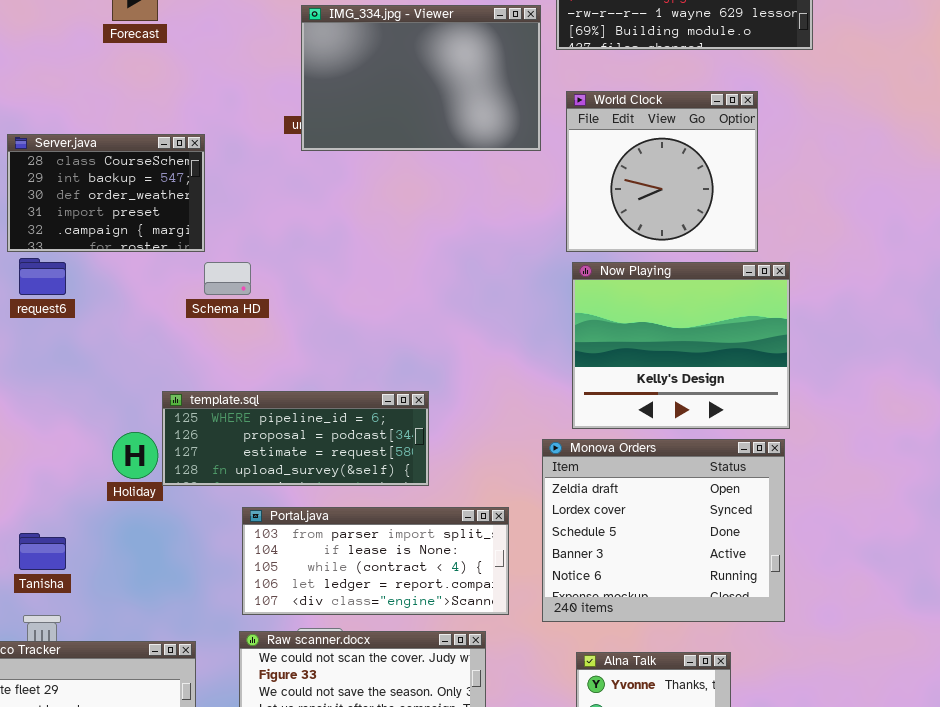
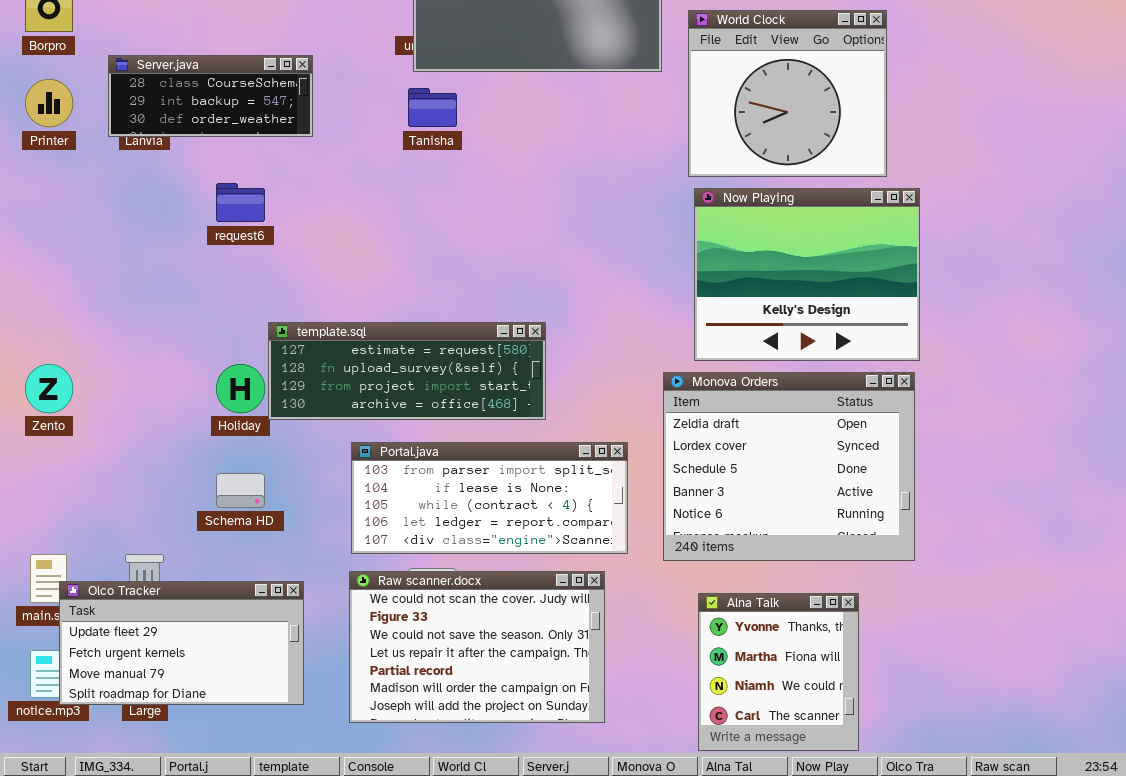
Server.java: [7,134,205,252] -> [108,55,313,137], resized
request6: [19,258,66,295] -> [216,183,265,222], moved
Schema HD: [204,262,251,295] -> [216,473,265,508], moved
template.sql: [162,391,429,486] -> [268,322,546,420], scrolled down 2 rows
Tanisha: [19,533,66,570] -> [408,88,457,127], moved

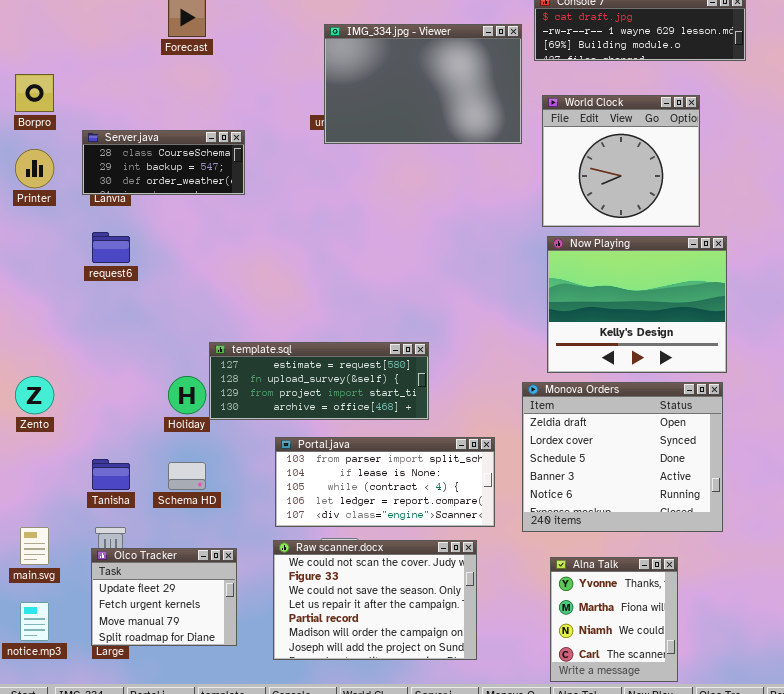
Tanisha: [408,88,457,127] -> [92,459,130,490], moved
request6: [216,183,265,222] -> [92,232,130,263], moved
Olco Tracker: [59,581,304,705] -> [91,548,237,646], resized

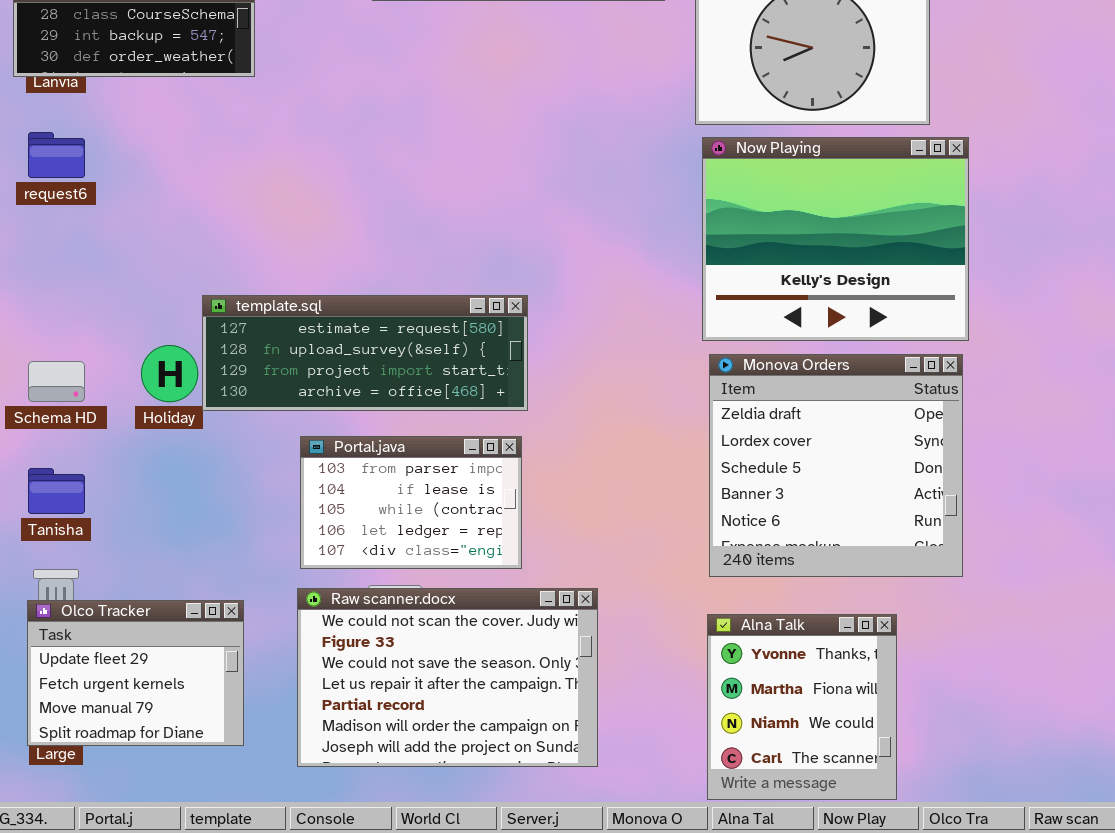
Monova Orders: [522,382,723,532] -> [709,354,963,577], resized
Portal.java: [275,437,495,527] -> [300,436,522,569], resized
Schema HD: [168,462,206,490] -> [28,361,85,402], moved

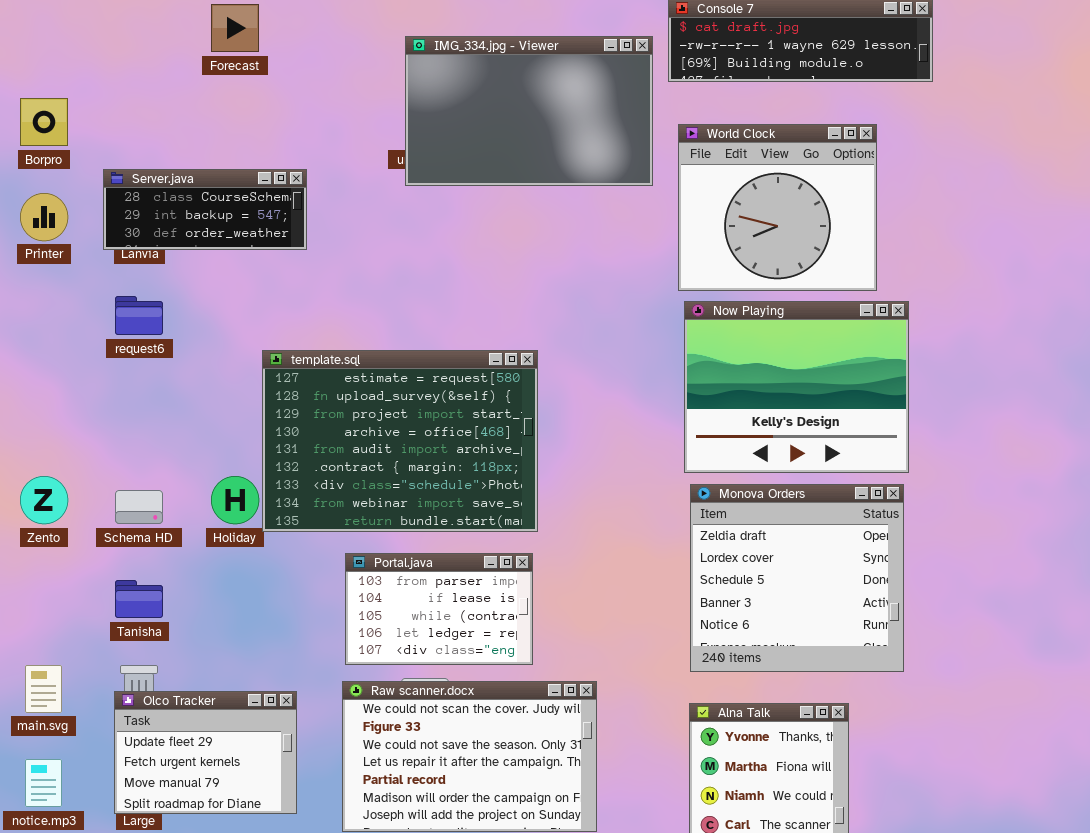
template.sql: [202,295,528,411] -> [262,350,538,532], resized

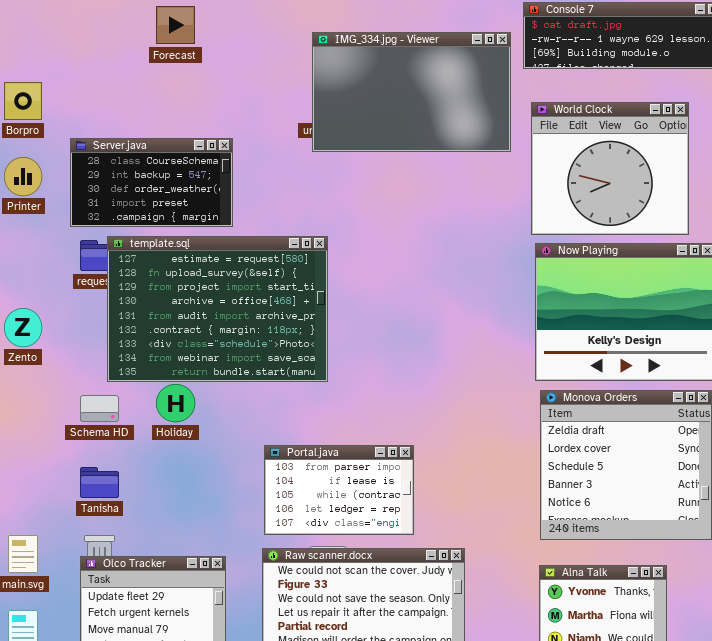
Server.java: [103,169,307,250] -> [70,138,233,227], resized
template.sql: [262,350,538,532] -> [107,236,328,382], moved
Zento: [20,476,68,524] -> [4,308,42,347], moved

